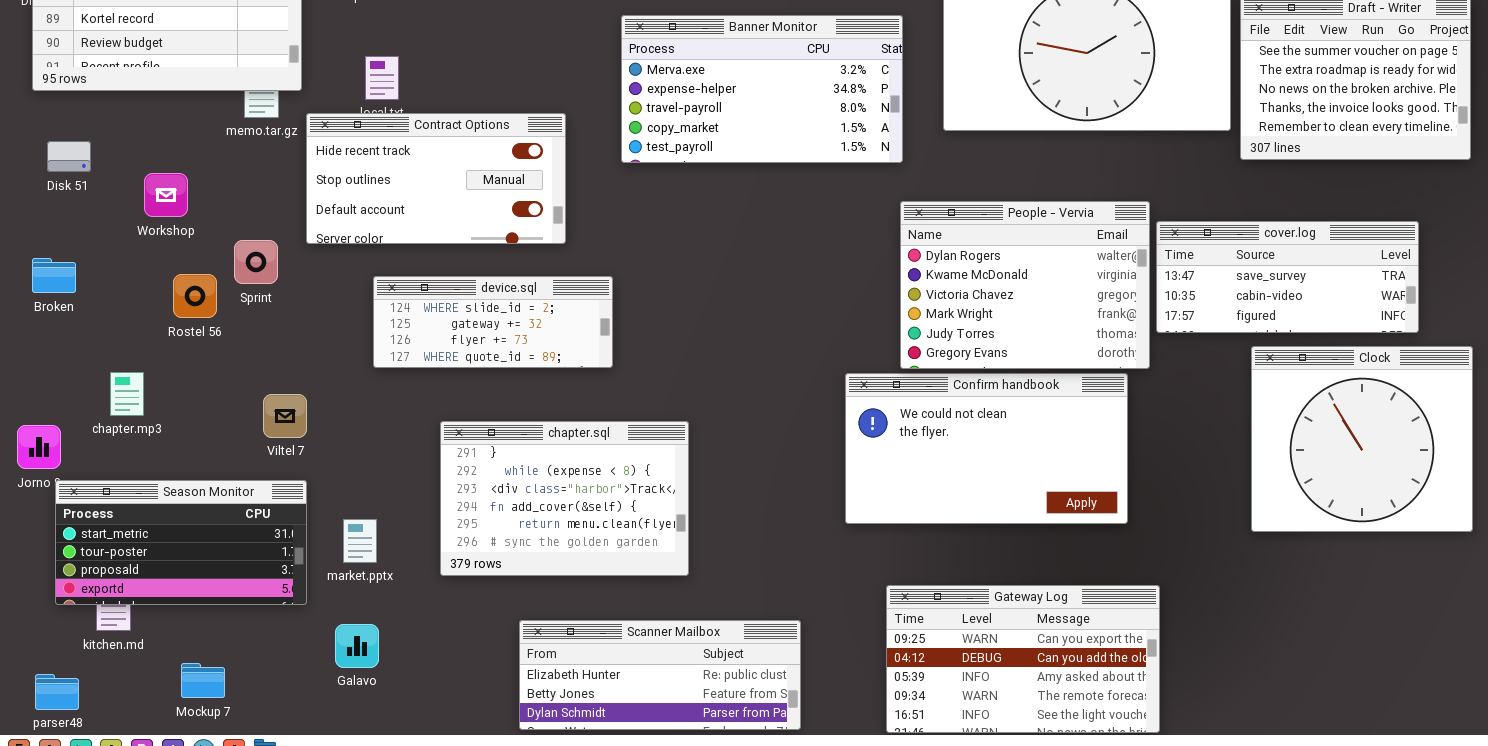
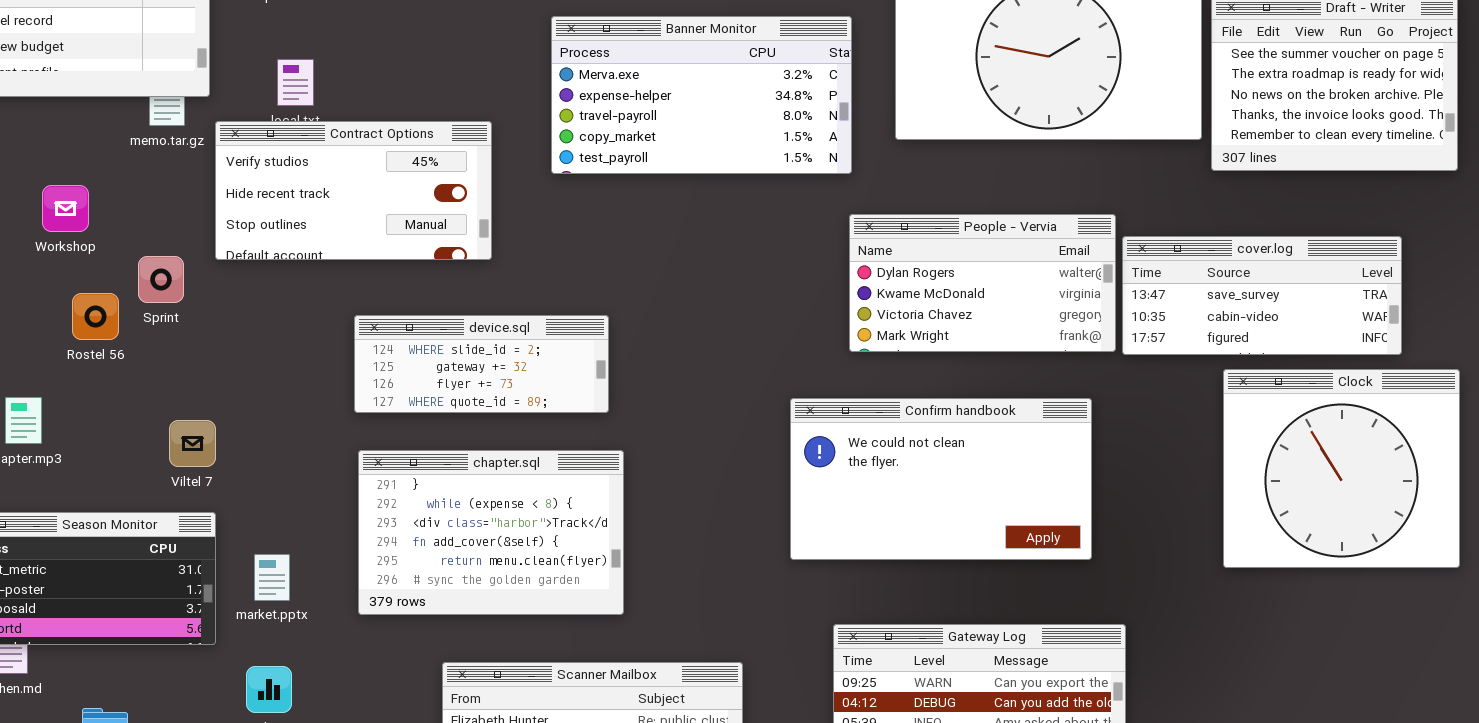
Contract Options: [306,113,566,244] -> [215,121,492,260], scrolled up 1 row
People - Vervia: [900,201,1150,369] -> [849,214,1116,352], resized
device.sql: [373,276,613,368] -> [354,315,609,413], moved

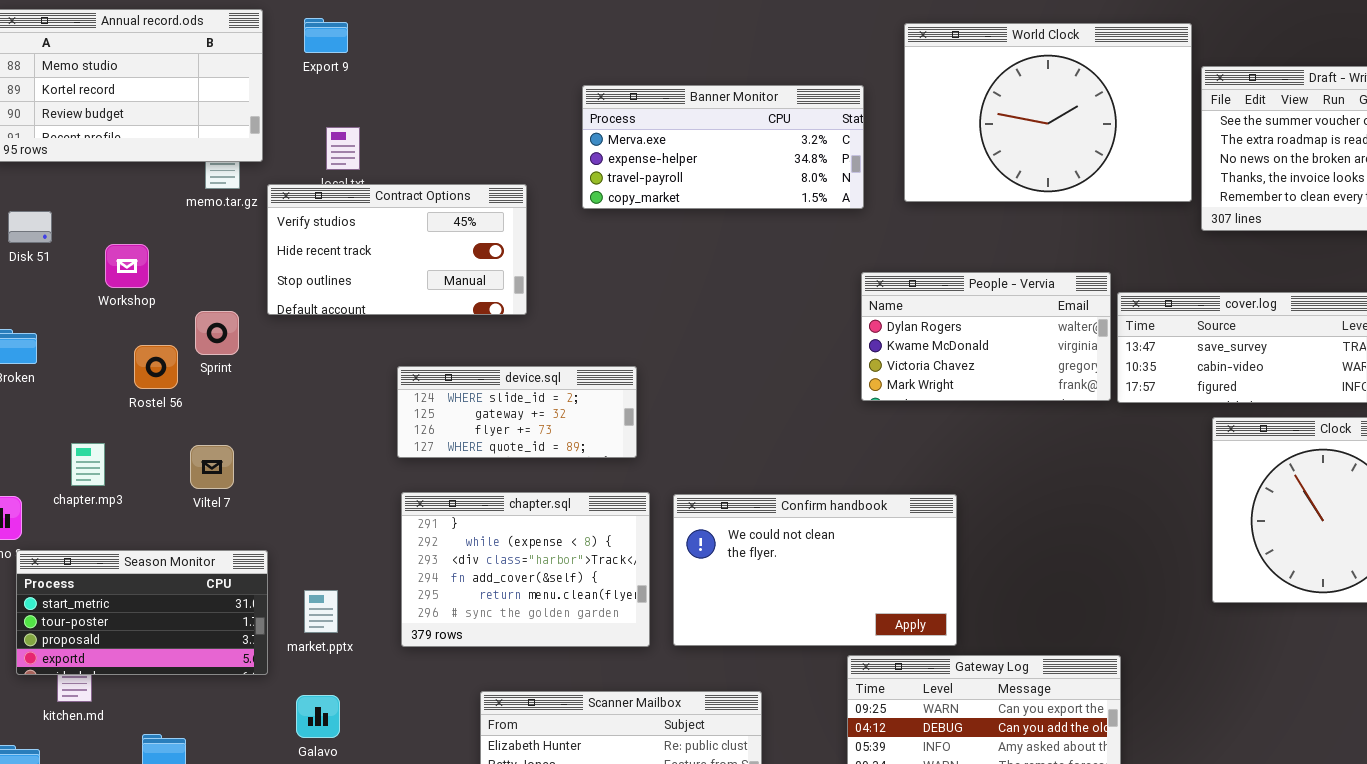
Banner Monitor: [551,16,852,174] -> [582,85,864,209], resized
Confirm handbook: [790,398,1092,560] -> [673,494,957,646], moved
Viltel 7: [169,420,216,467] -> [190,445,234,489], moved

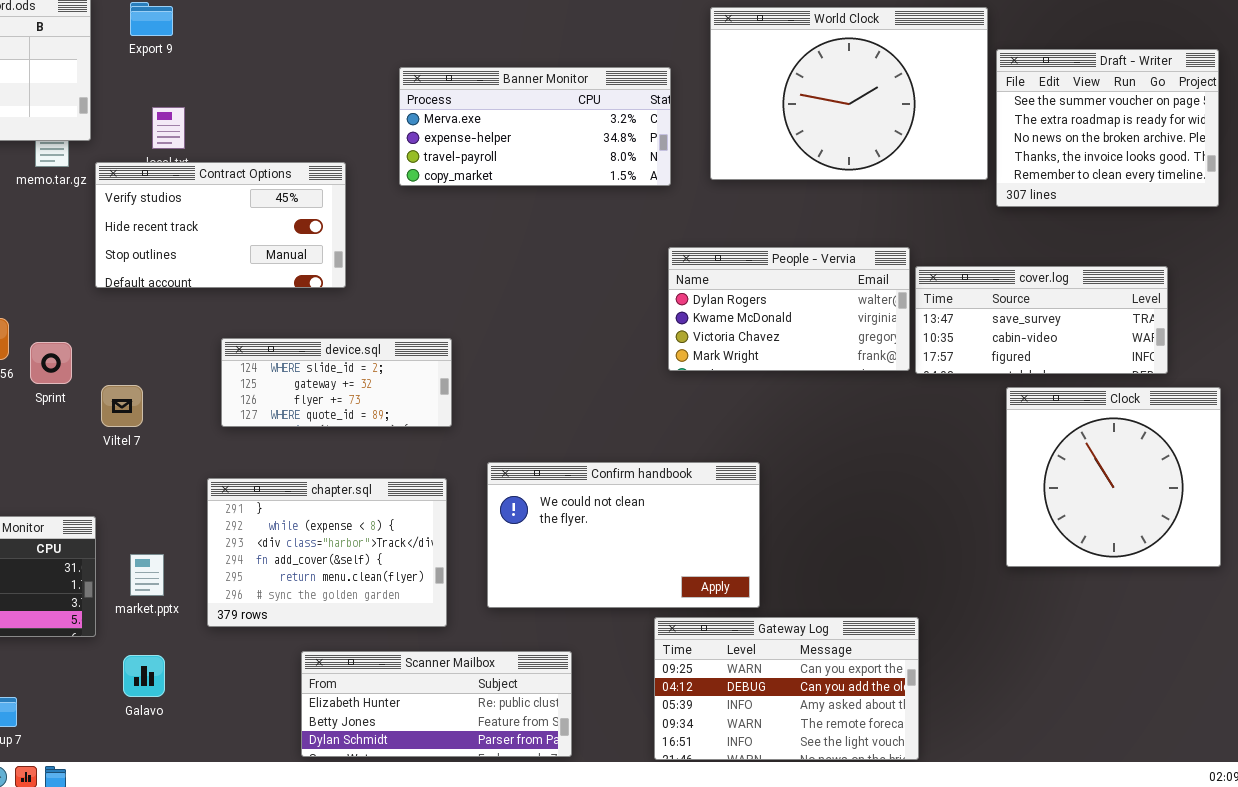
Sprint: [195,311,239,355] -> [30,342,72,384], moved
Viltel 7: [190,445,234,489] -> [101,385,143,427], moved
chapter.sql: [401,492,650,647] -> [207,478,447,627], moved

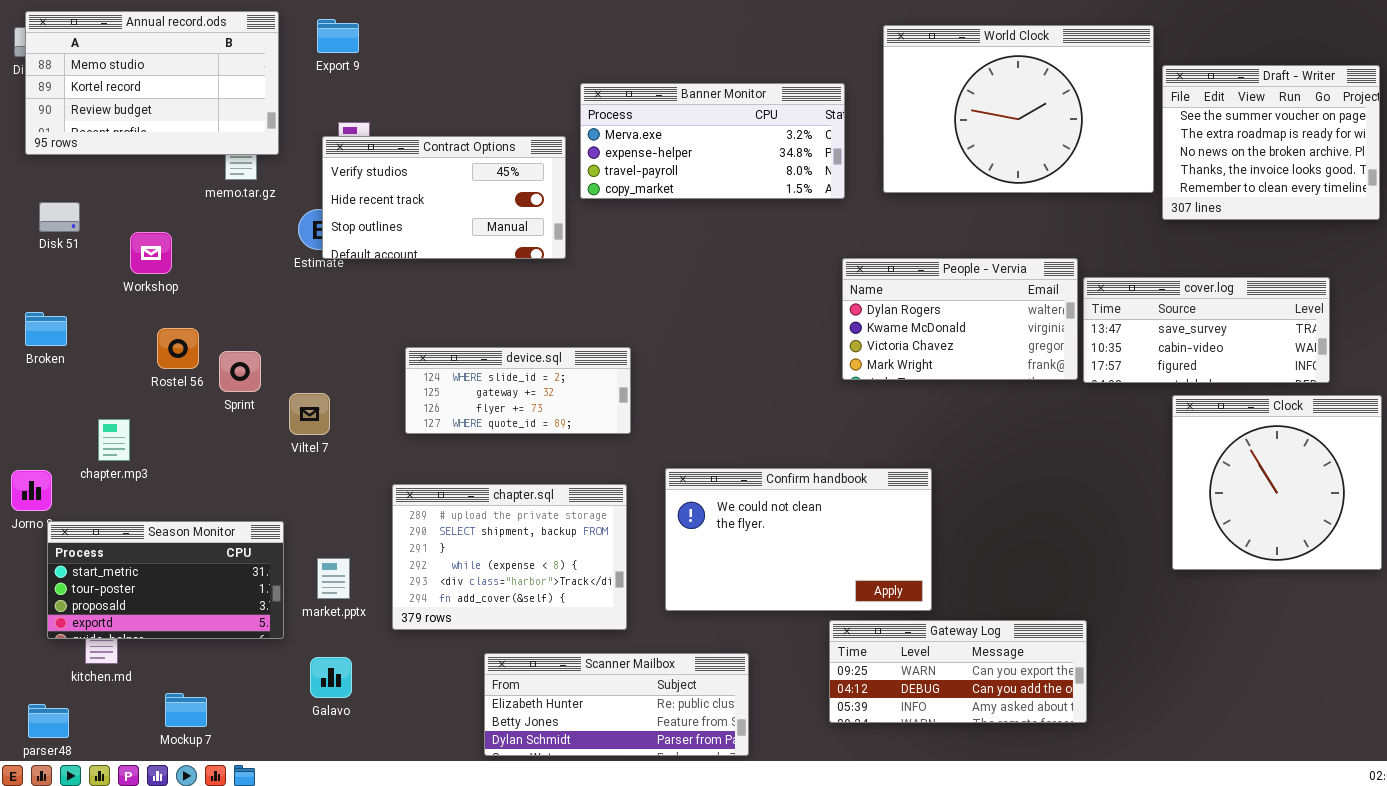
Contract Options: [95,162,346,288] -> [322,136,566,259], moved
chapter.sql: [207,478,447,627] -> [392,484,627,630], scrolled up 2 rows
Gateway Log: [654,617,919,760] -> [829,620,1087,723], resized

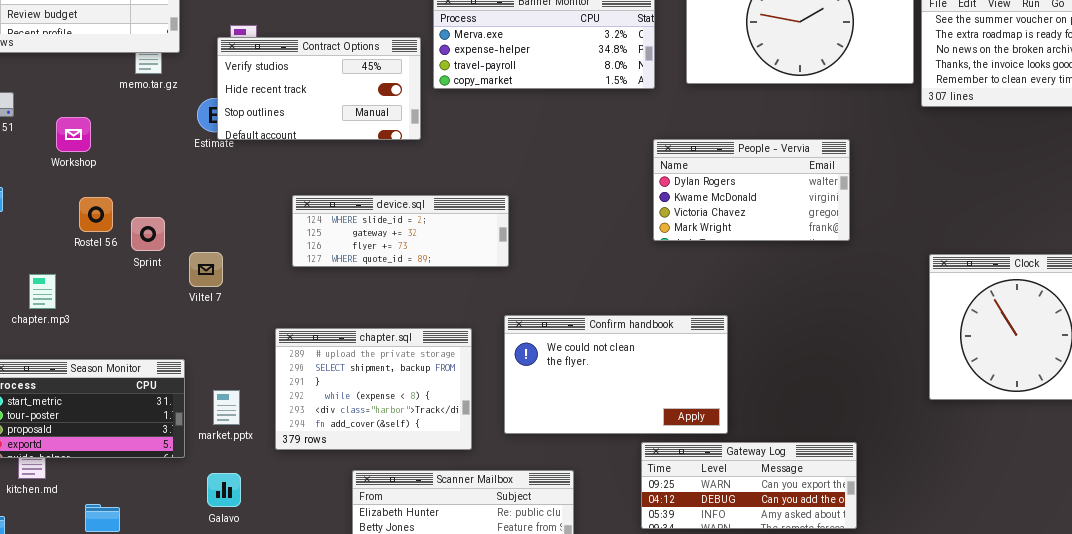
cover.log: [1083,277,1330,383] -> none, closed
device.sql: [405,347,631,434] -> [292,195,509,267], moved, resized

